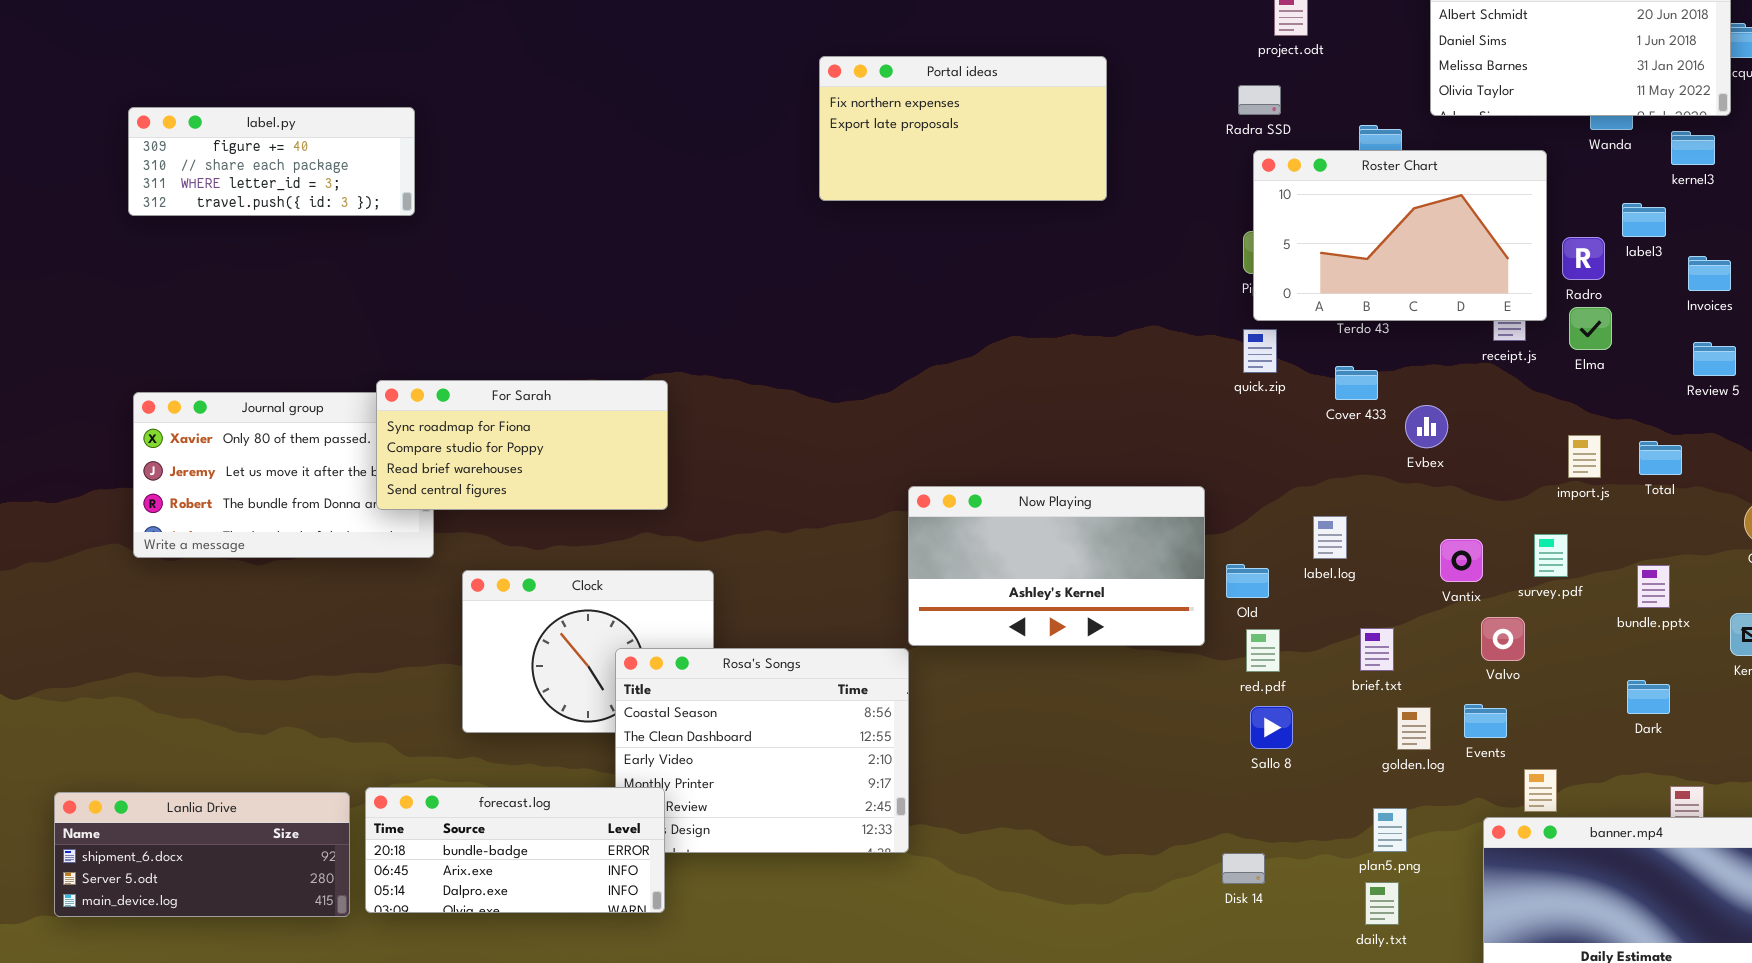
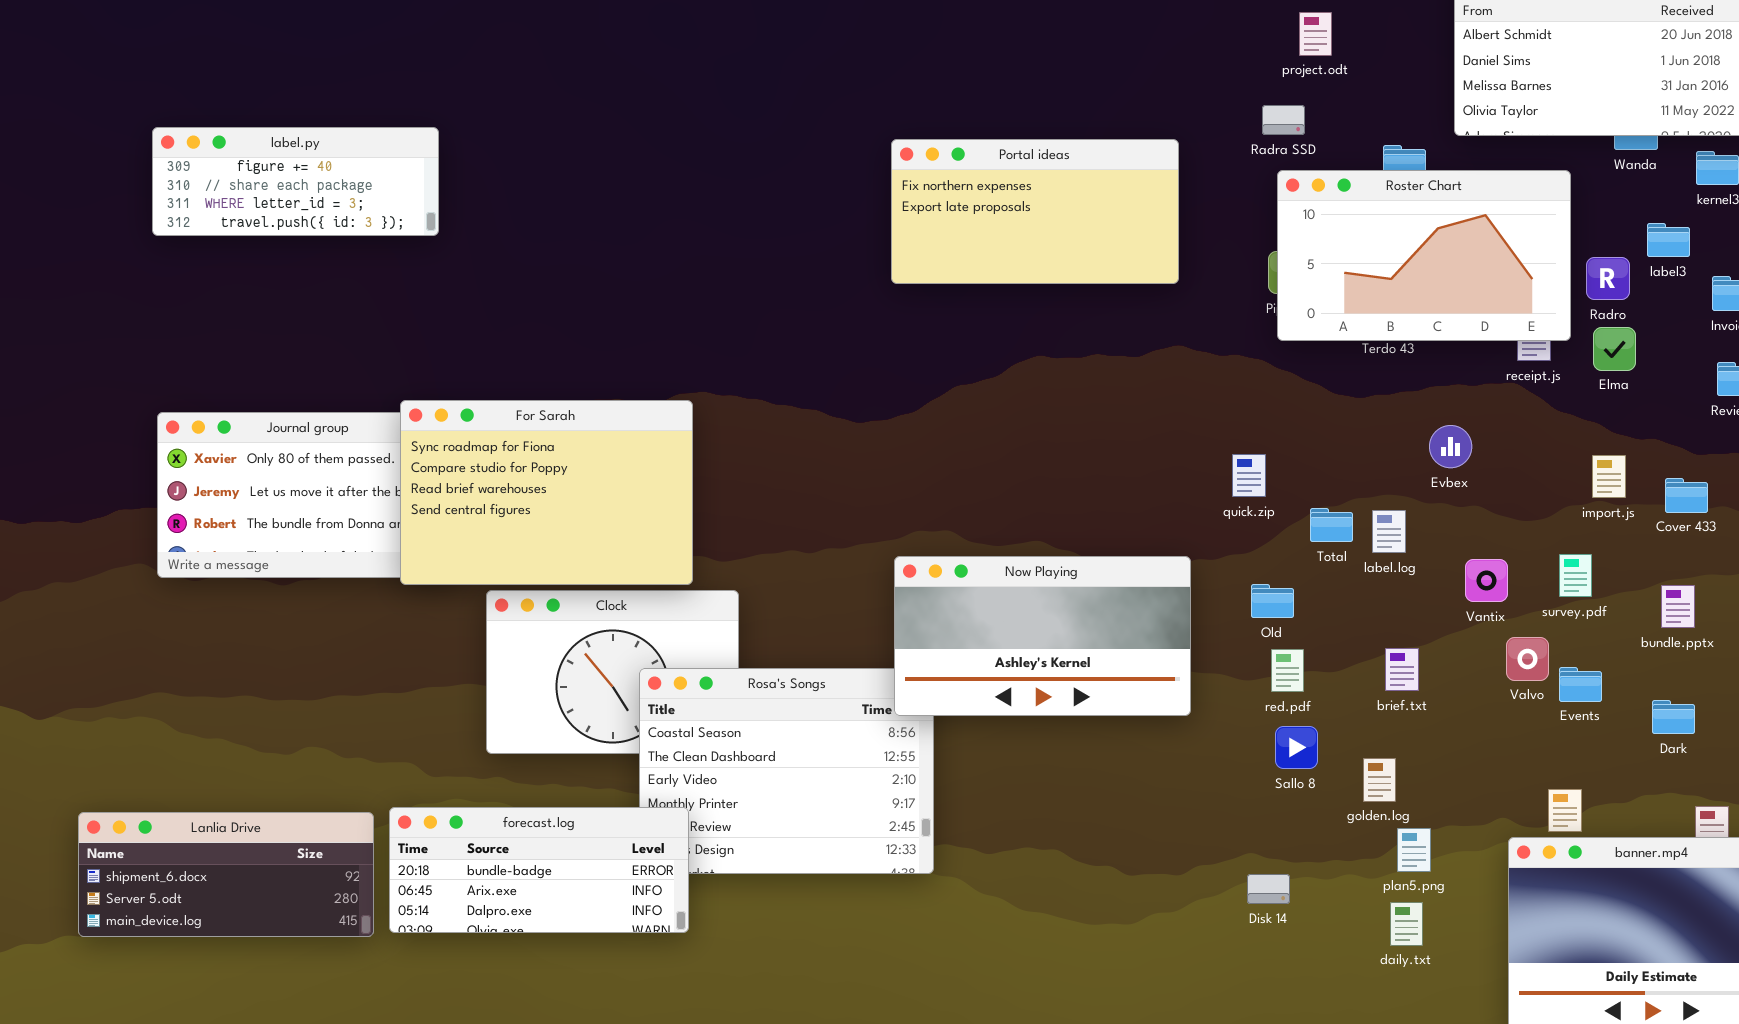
Portal ideas: [819,56,1107,201] -> [891,139,1179,284], moved
quick.zip: [1243,329,1277,373] -> [1232,454,1266,497], moved
Cover 433: [1335,366,1378,400] -> [1665,478,1708,513], moved
For Sarah: [376,380,668,510] -> [400,400,693,585], resized
Total: [1639,441,1682,475] -> [1310,508,1353,542], moved
Now Playing: [908,486,1205,646] -> [894,556,1191,716], moved
label.log: [1313,516,1347,559] -> [1372,510,1406,553], moved
Events: [1464,704,1507,738] -> [1559,667,1602,702], moved
golden.log: [1397,707,1431,750] -> [1363,758,1396,802], moved

